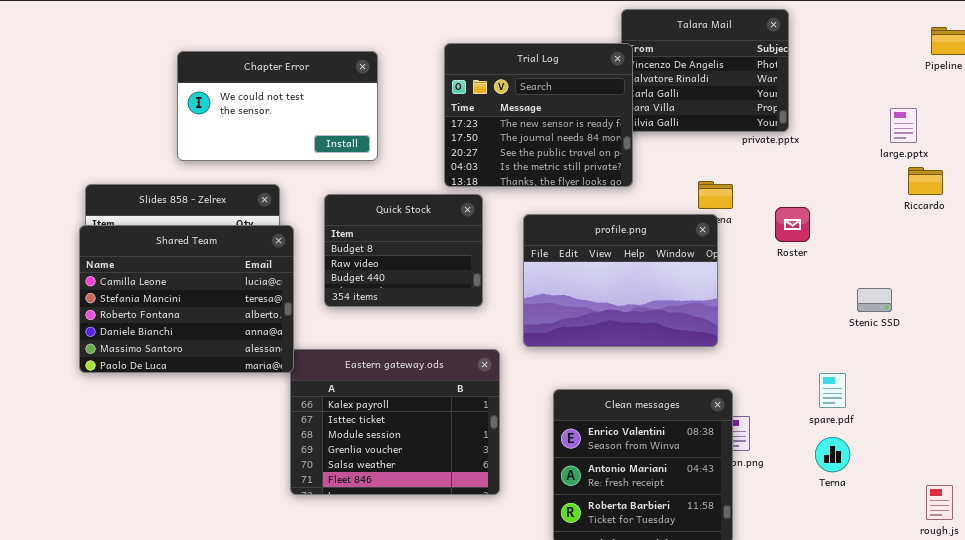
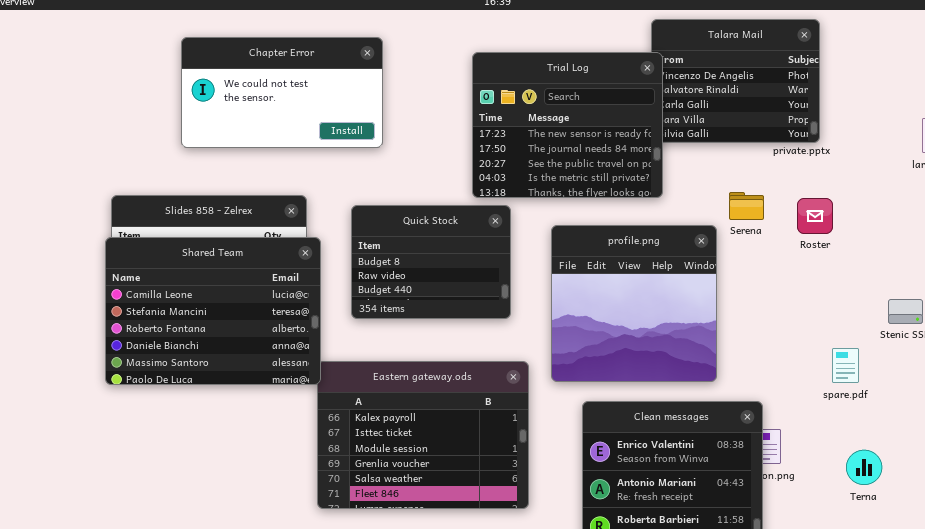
Chapter Error: [177,51,378,161] -> [181,37,383,148], moved
Roster: [775,207,810,242] -> [797,198,833,234], moved
profile.png: [523,214,718,347] -> [551,225,717,382], resized
spare.pdf: [819,373,846,408] -> [832,348,859,383], moved

